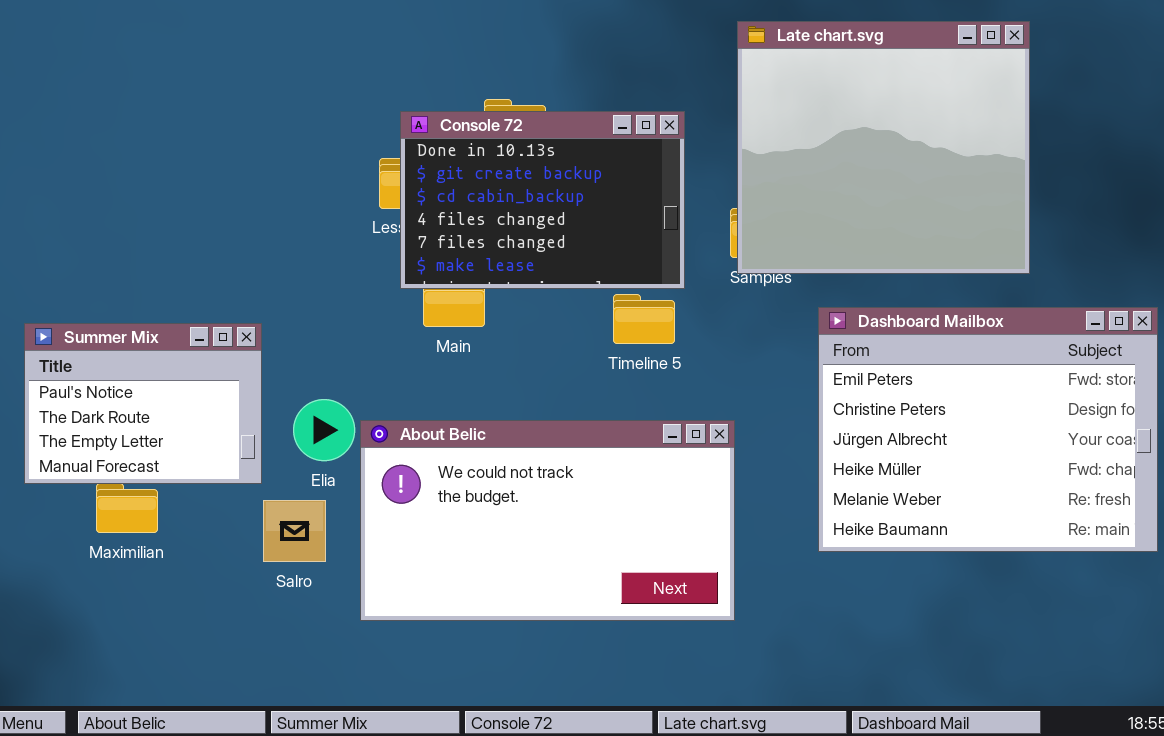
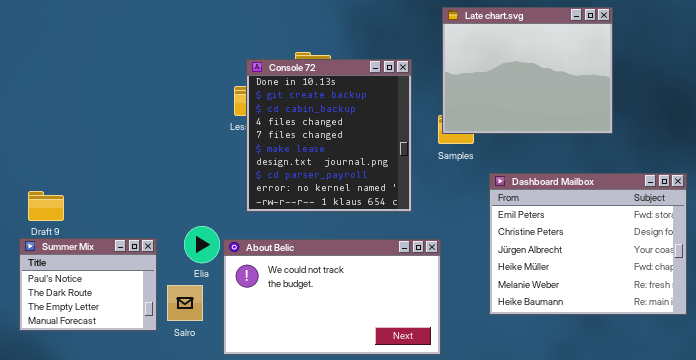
Late chart.svg: [737,21,1030,274] -> [442,7,613,134], resized
Console 72: [400,111,685,289] -> [246,59,412,212], resized
Summer Mix: [24,323,262,484] -> [19,238,157,331], moved

